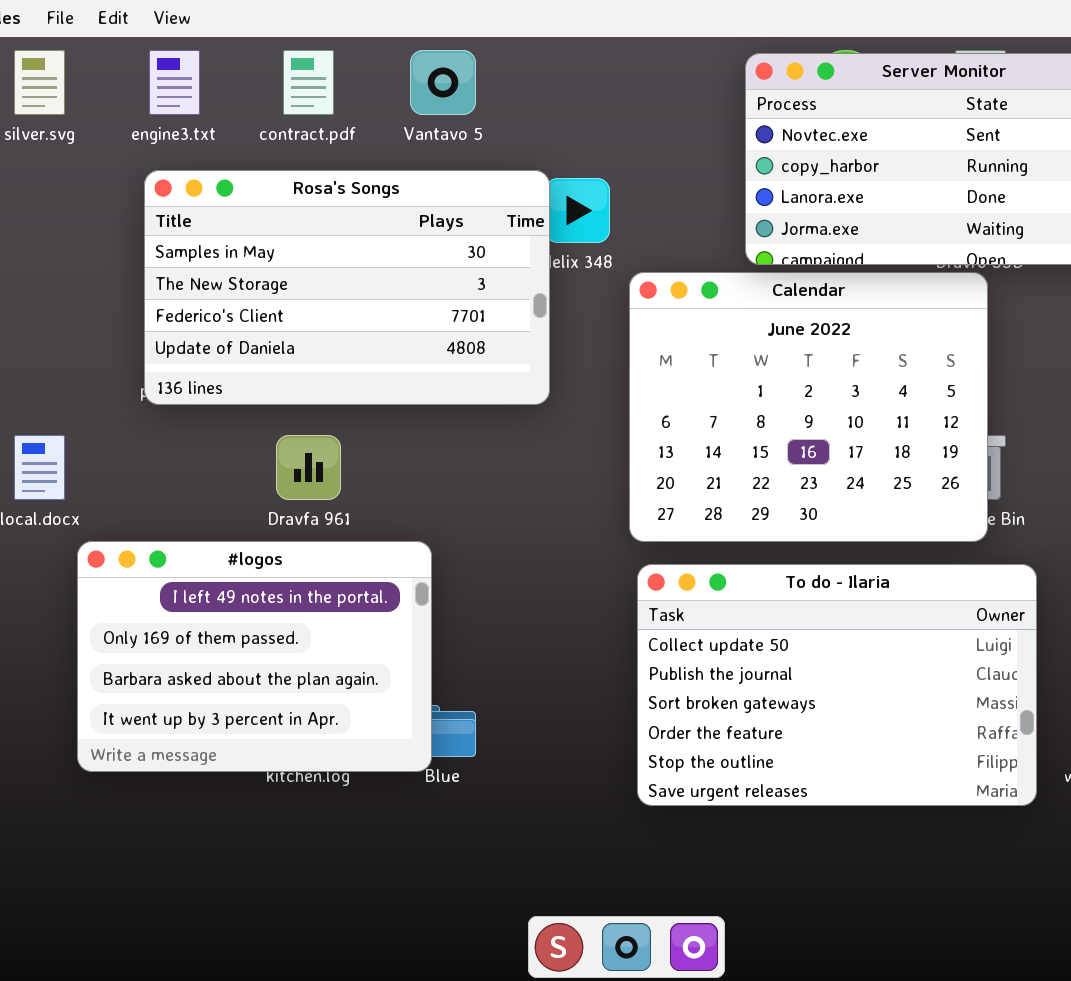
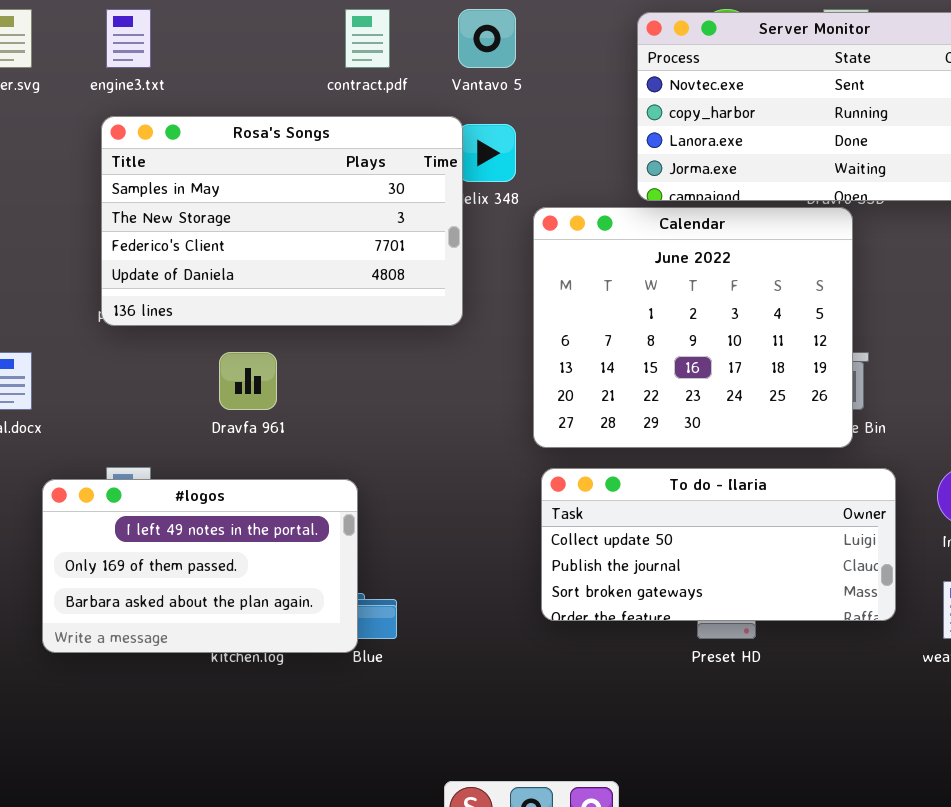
contract.pdf: [283,50,334,115] -> [345,9,390,68], moved
Vantavo 5: [410,50,476,115] -> [458,9,516,68], moved
#logos: [77,541,432,772] -> [42,479,358,653], resized
To do - Ilaria: [637,564,1037,806] -> [541,468,896,621], resized

